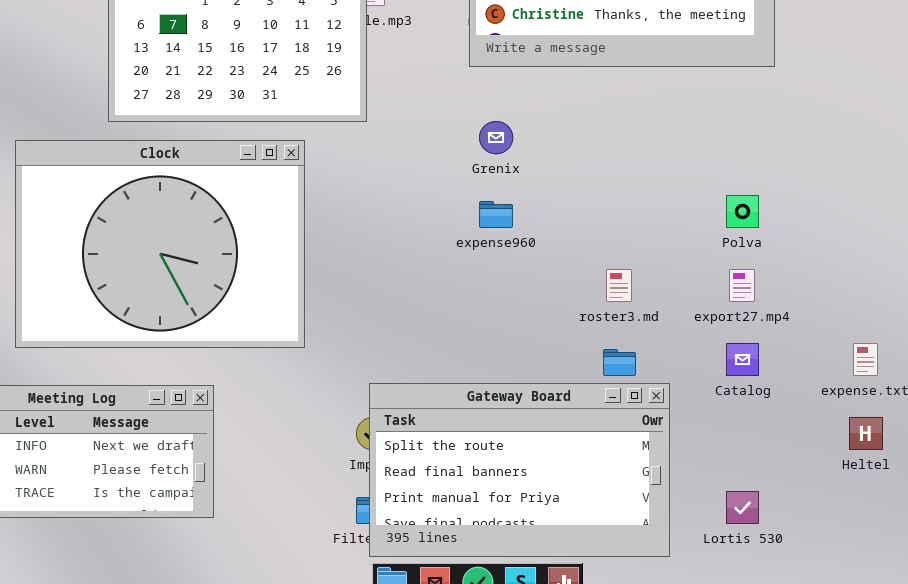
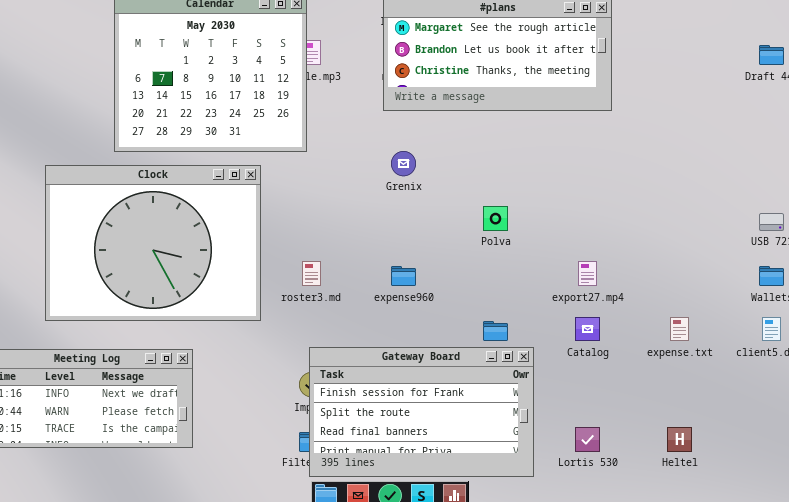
Polva: [726,195,759,228] -> [483,206,508,231], moved
expense960: [479,201,513,228] -> [391,266,416,286], moved
roster3.md: [606,269,632,302] -> [302,261,321,286], moved
Gateway Board: [369,383,670,557] -> [309,347,534,477], scrolled up 1 row
Heltel: [849,417,883,450] -> [667,427,692,452], moved

